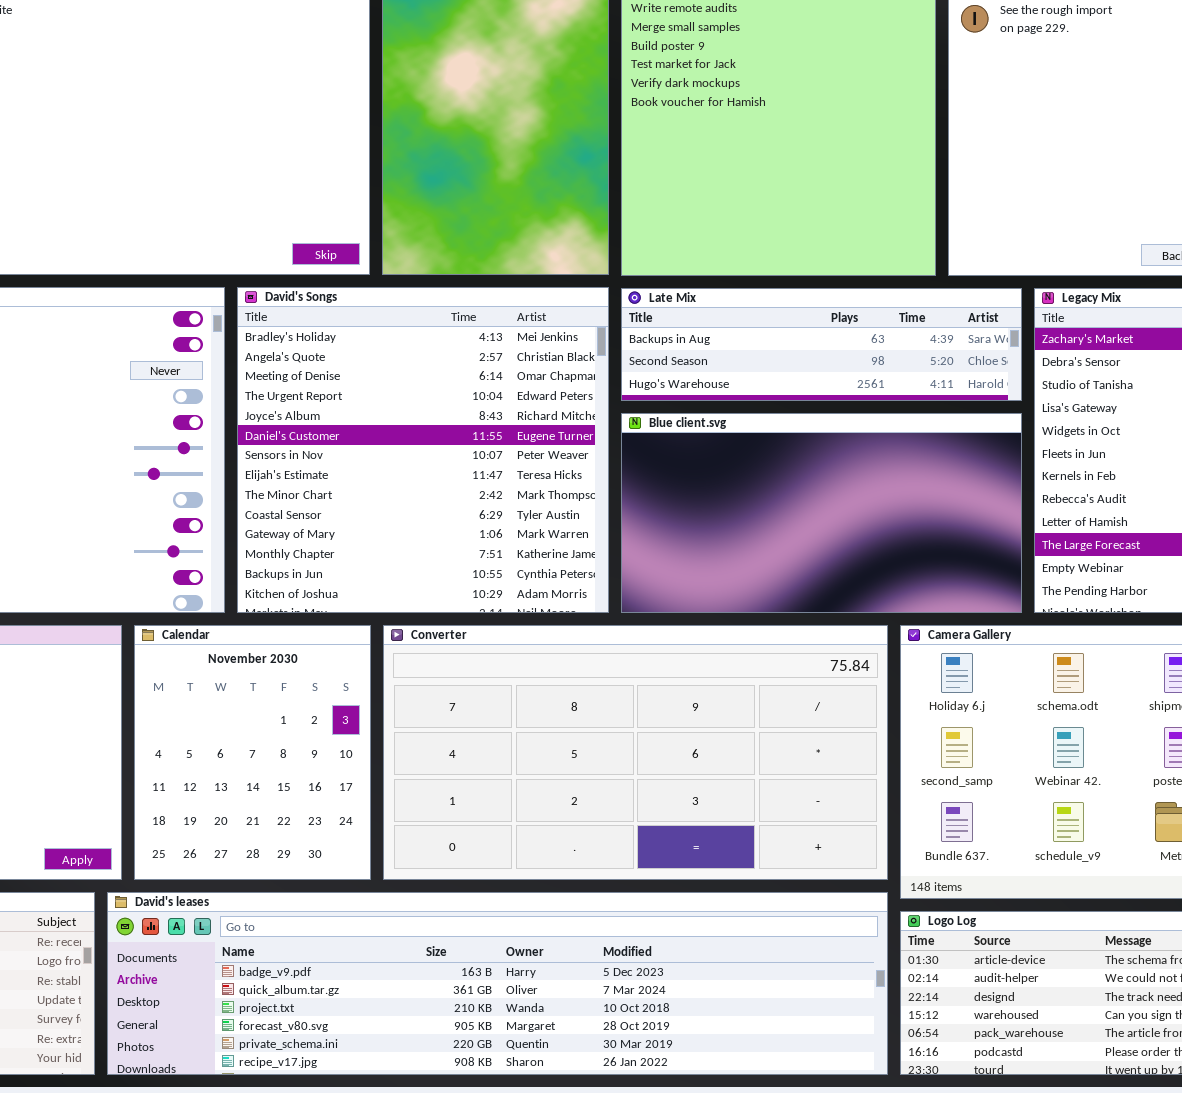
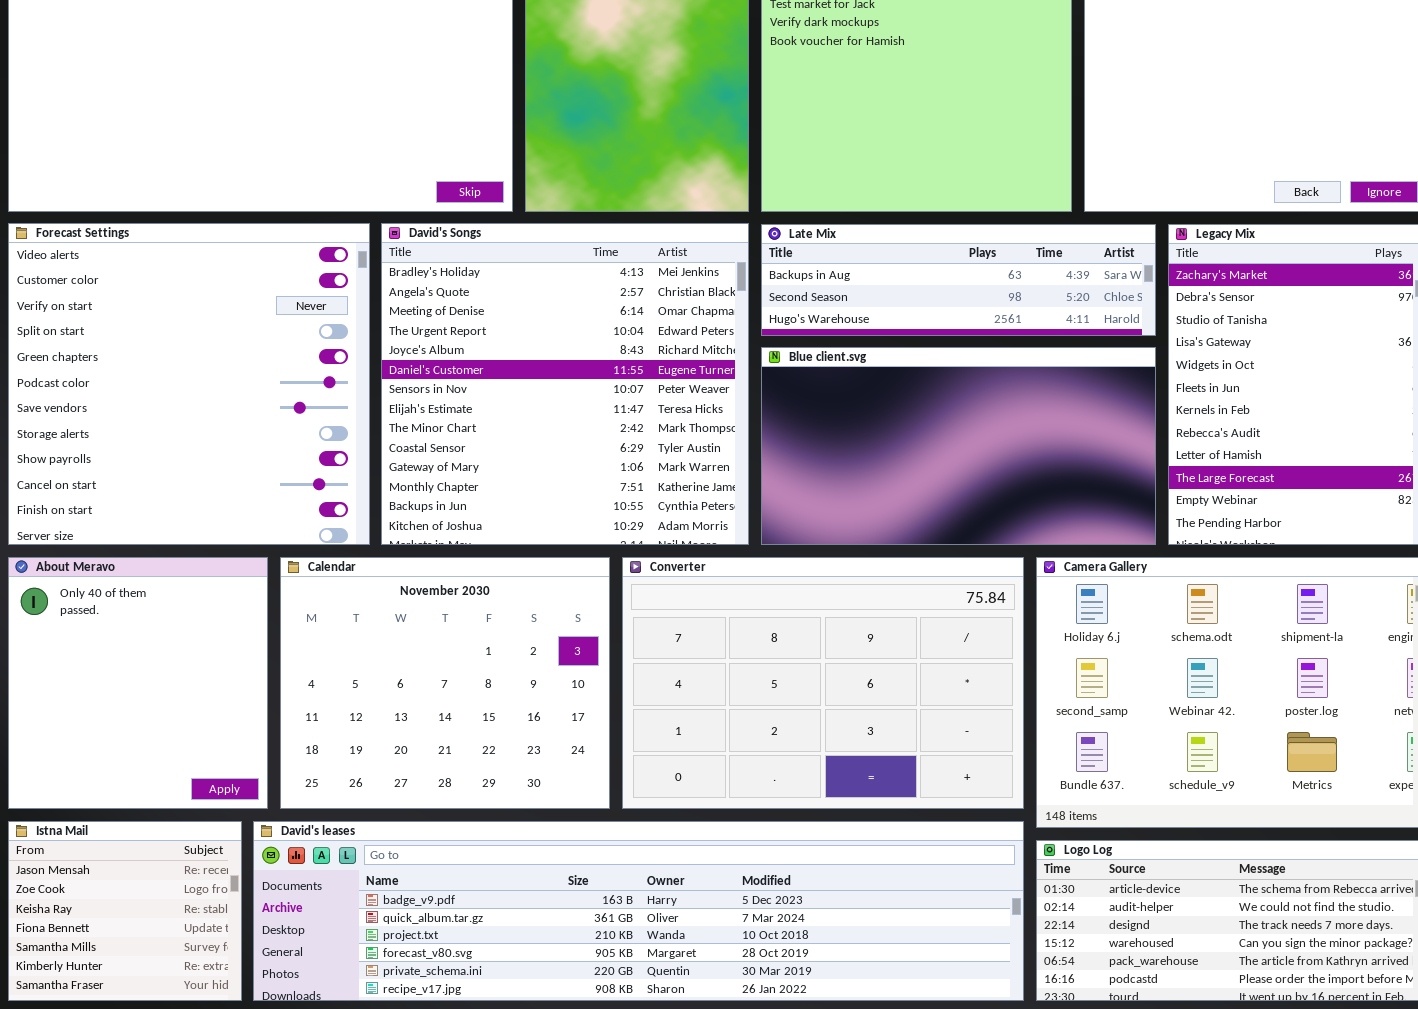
Calendar: [134,625,371,880] -> [280,557,610,809], resized
Converter: [383,625,888,880] -> [622,557,1024,809], resized

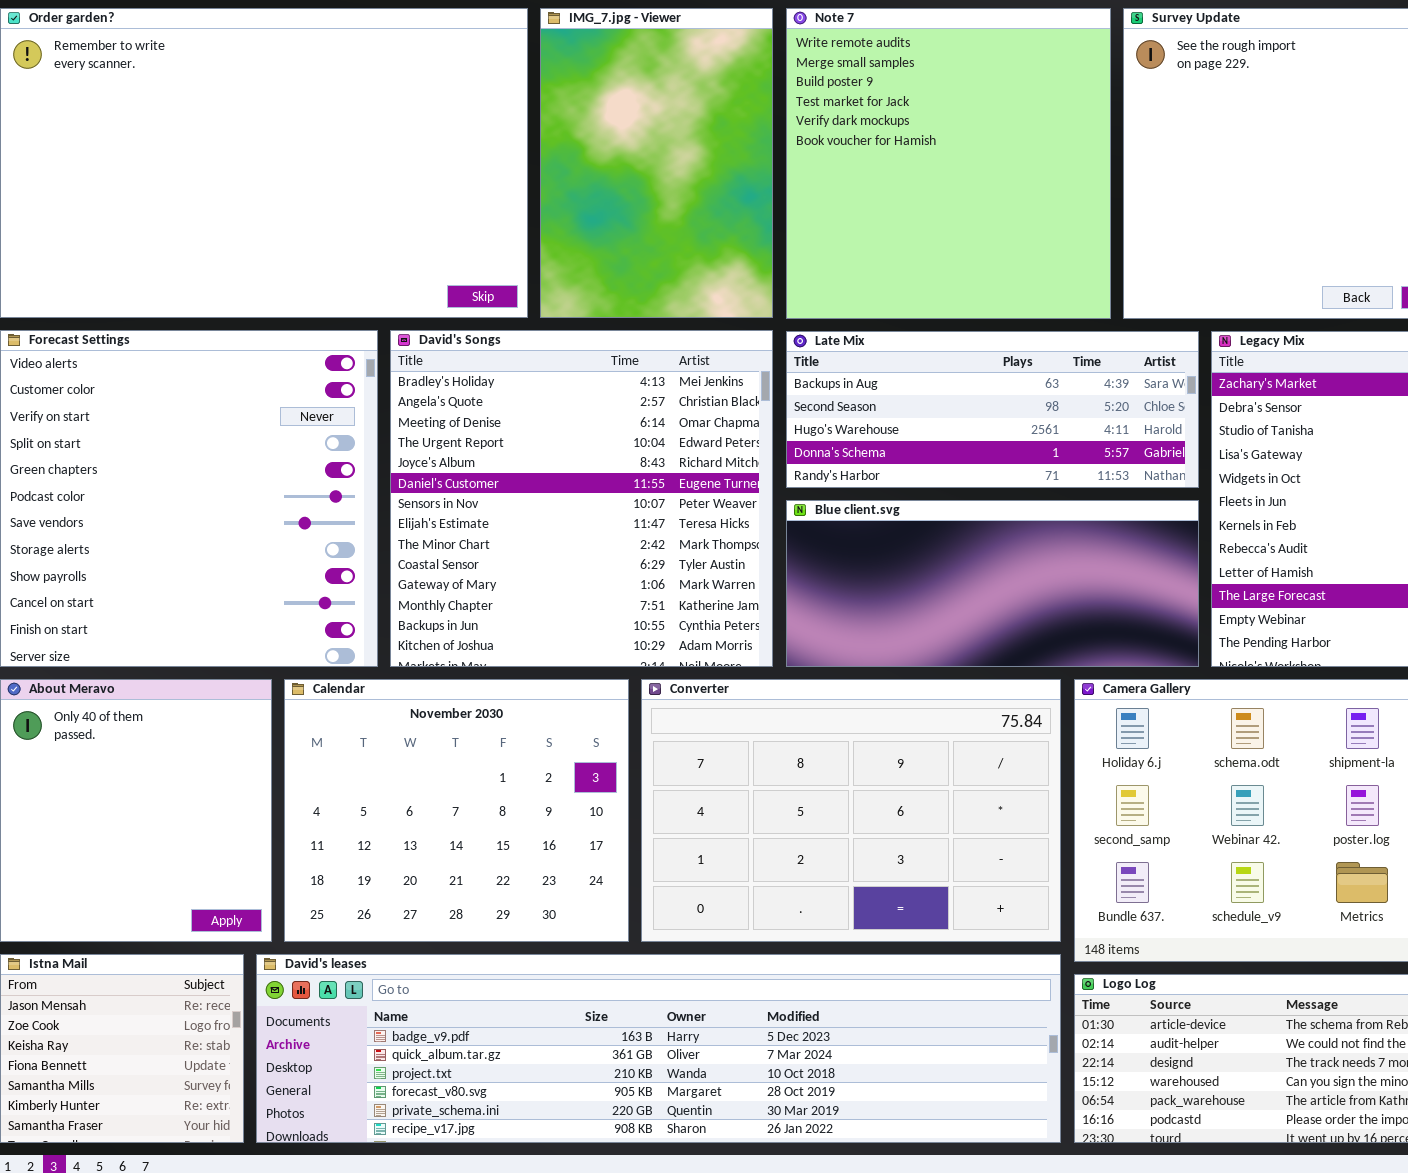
Late Mix: [761,224,1156,336] -> [786,331,1199,488], resized
Blue client.svg: [761,347,1156,545] -> [786,500,1199,667], resized

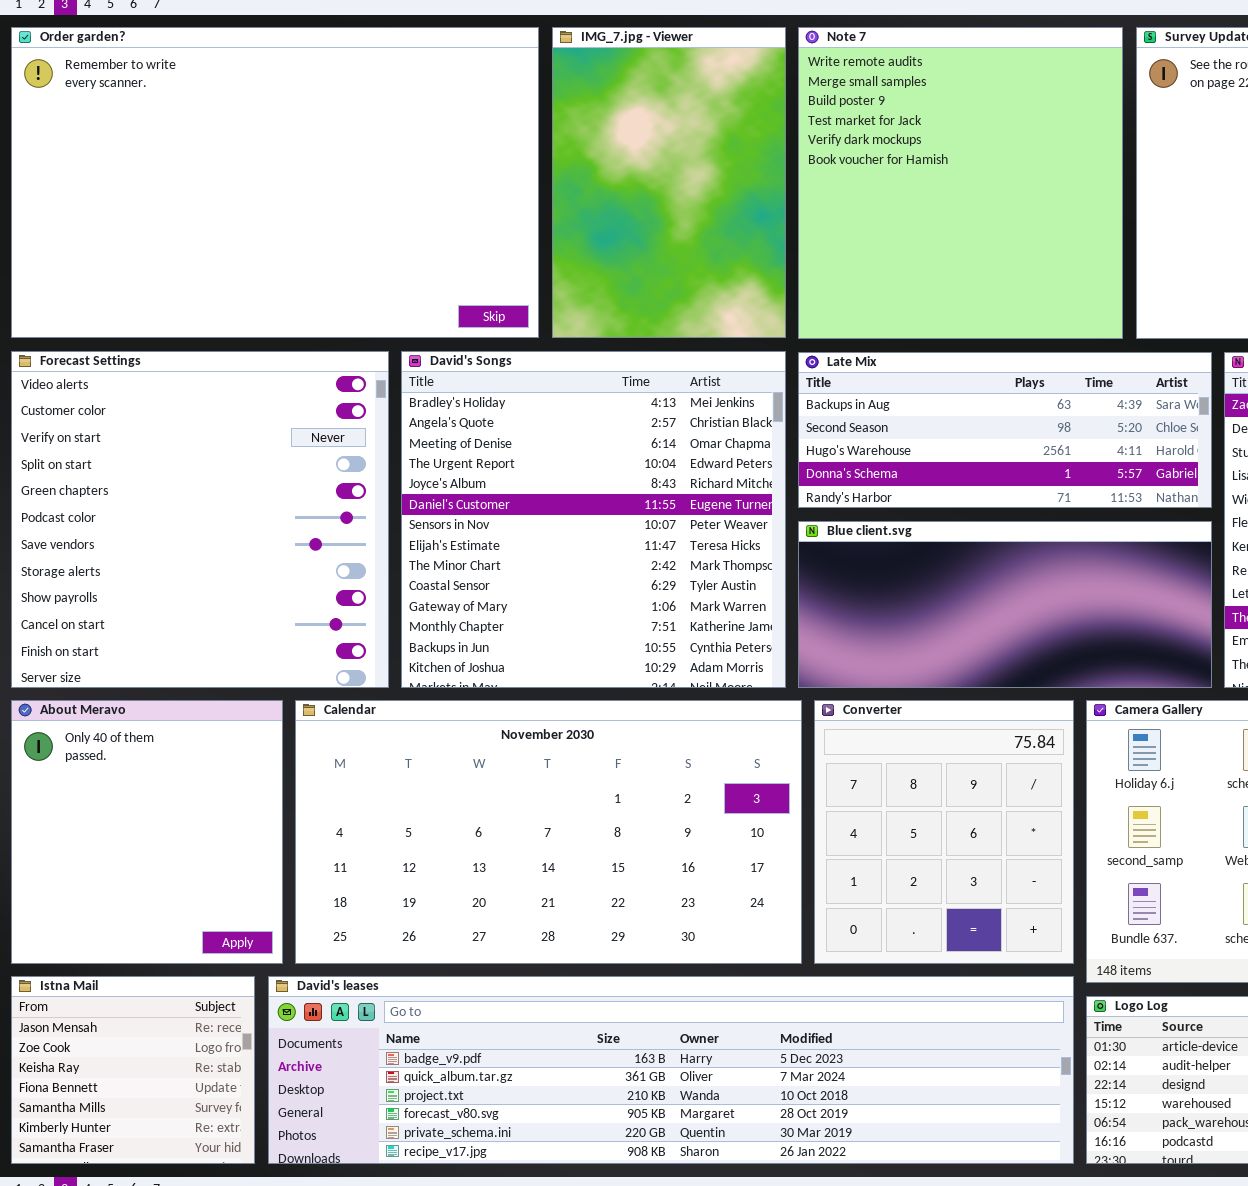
Calendar: [284,679,629,942] -> [295,700,802,964], resized
Converter: [641,679,1061,942] -> [814,700,1074,964], resized

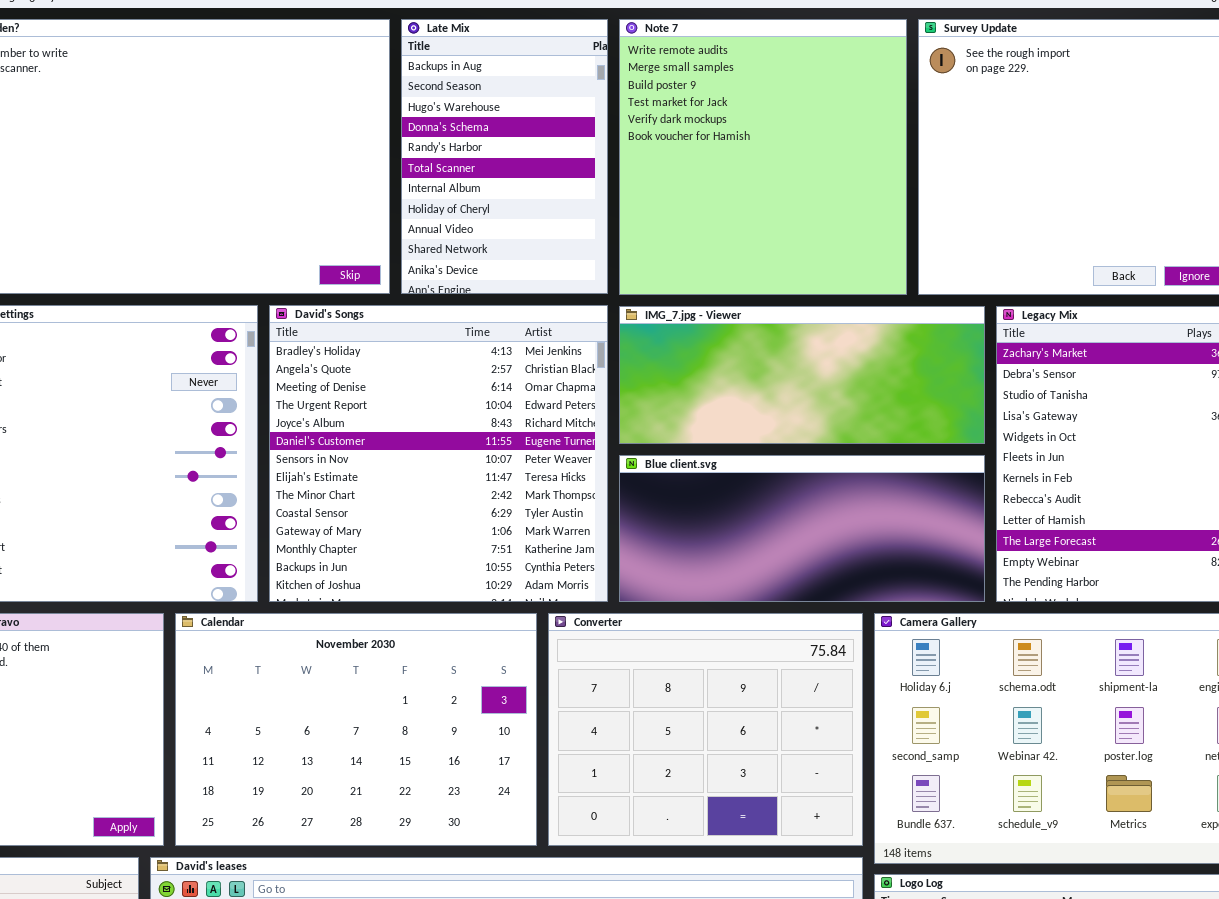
IMG_7.jpg - Viewer: [552,27,786,338] -> [619,306,985,444], moved, resized
Late Mix: [798,352,1212,508] -> [401,19,608,294], moved, resized
Calendar: [295,700,802,964] -> [175,613,537,846], resized
Converter: [814,700,1074,964] -> [548,613,863,846], resized

